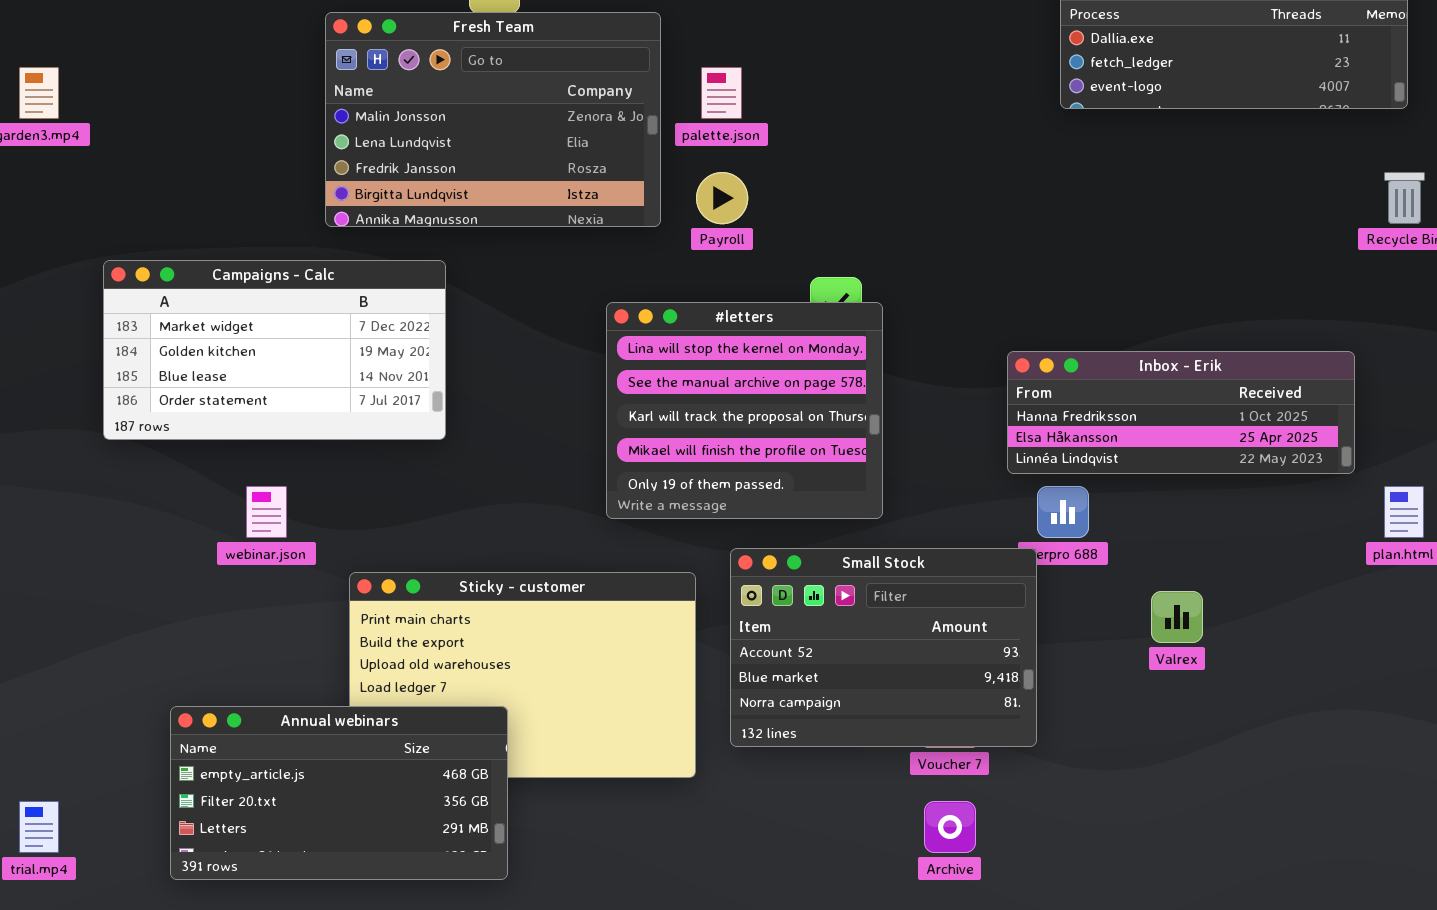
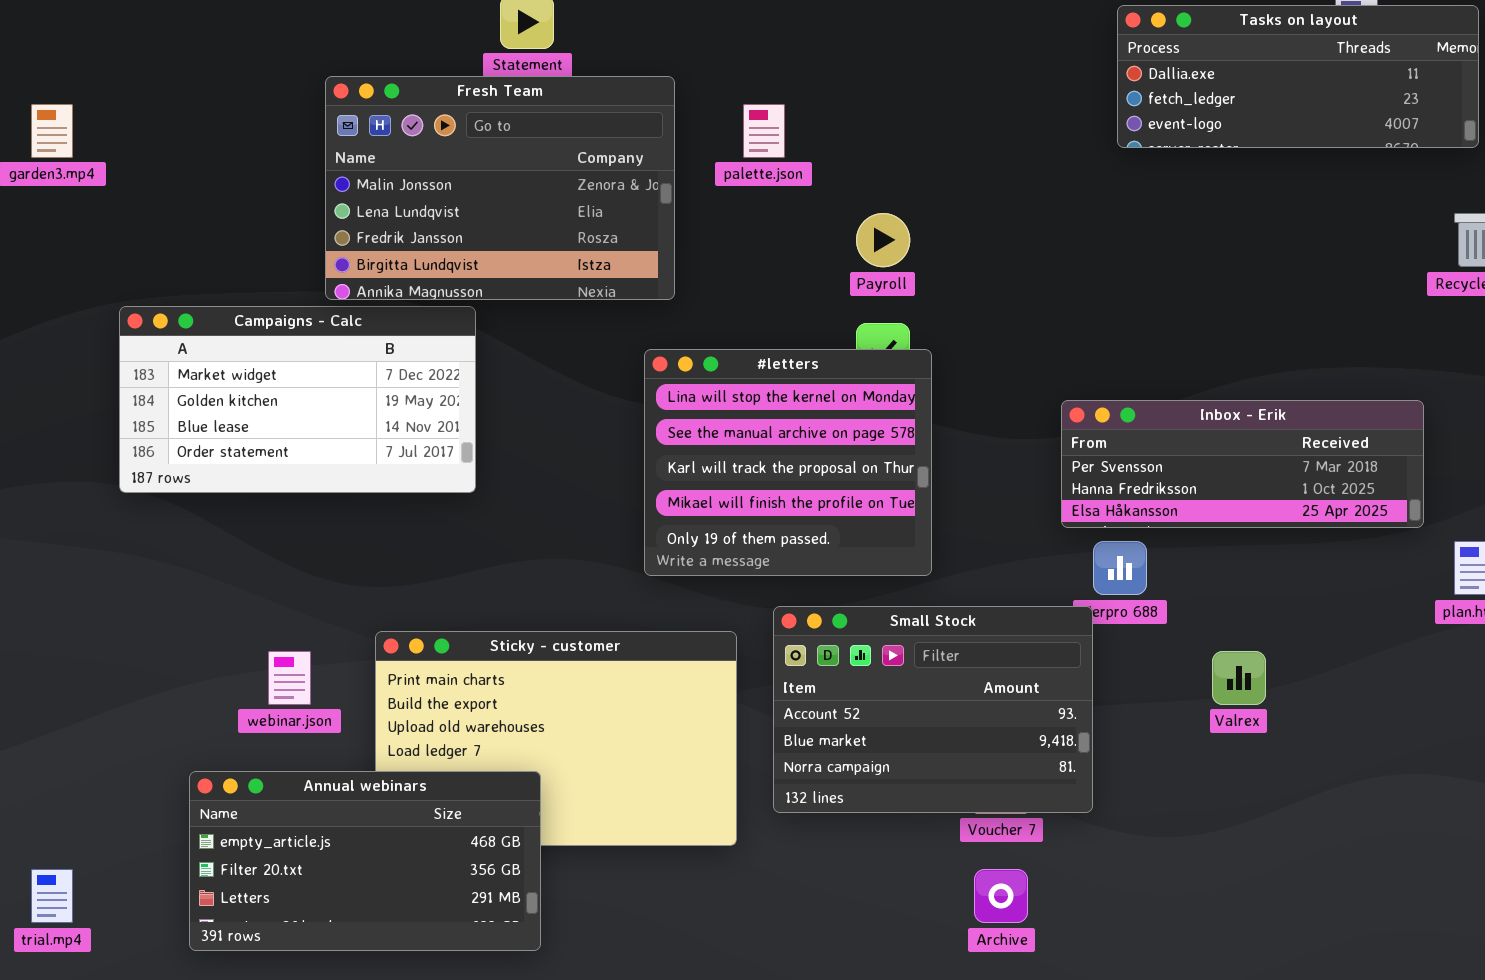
Fresh Team: [325,12,661,227] -> [325,76,675,300], moved
Payroll: [696,172,748,224] -> [856,213,910,267], moved
Inbox - Erik: [1007,351,1355,474] -> [1061,400,1424,528], scrolled up 1 row
webinar.json: [246,486,287,538] -> [268,651,311,705], moved

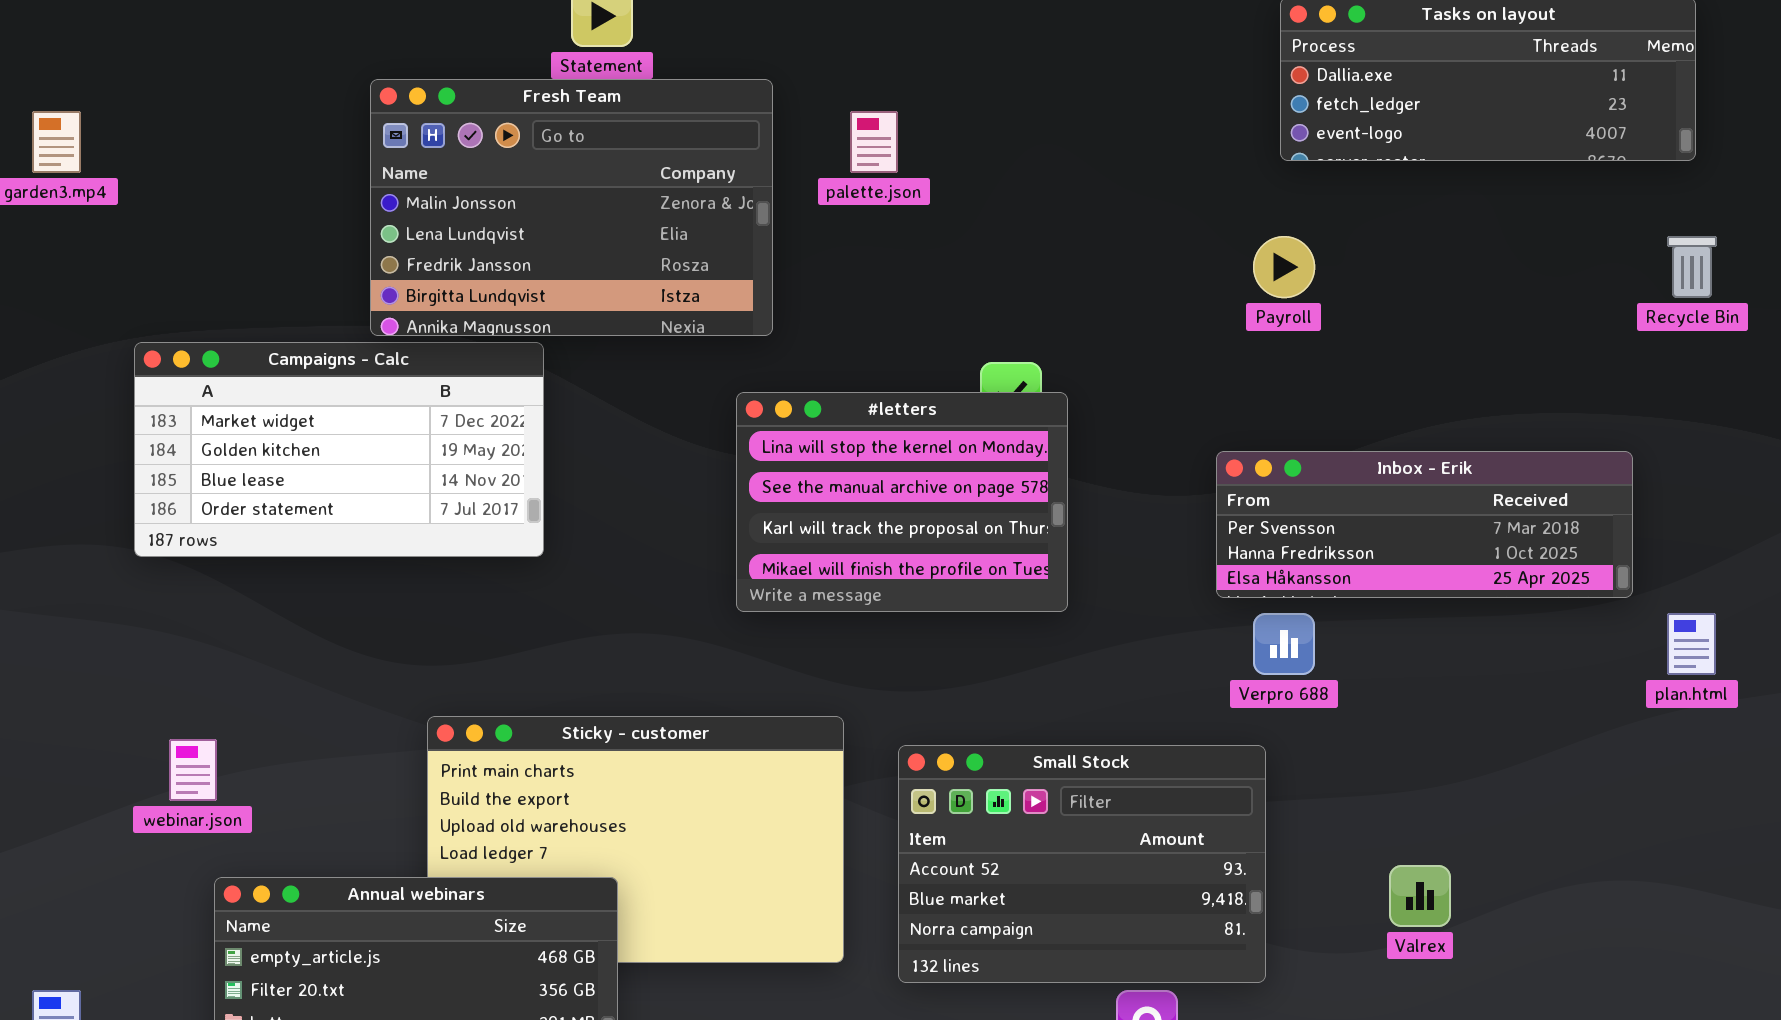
Payroll: [856,213,910,267] -> [1253,236,1315,298], moved
#letters: [644,349,932,576] -> [736,392,1068,612], resized
Small Stock: [773,606,1093,813] -> [898,745,1266,983], moved
webinar.json: [268,651,311,705] -> [169,739,217,801], moved
Valrex: [1212,651,1266,705] -> [1389,865,1451,927], moved

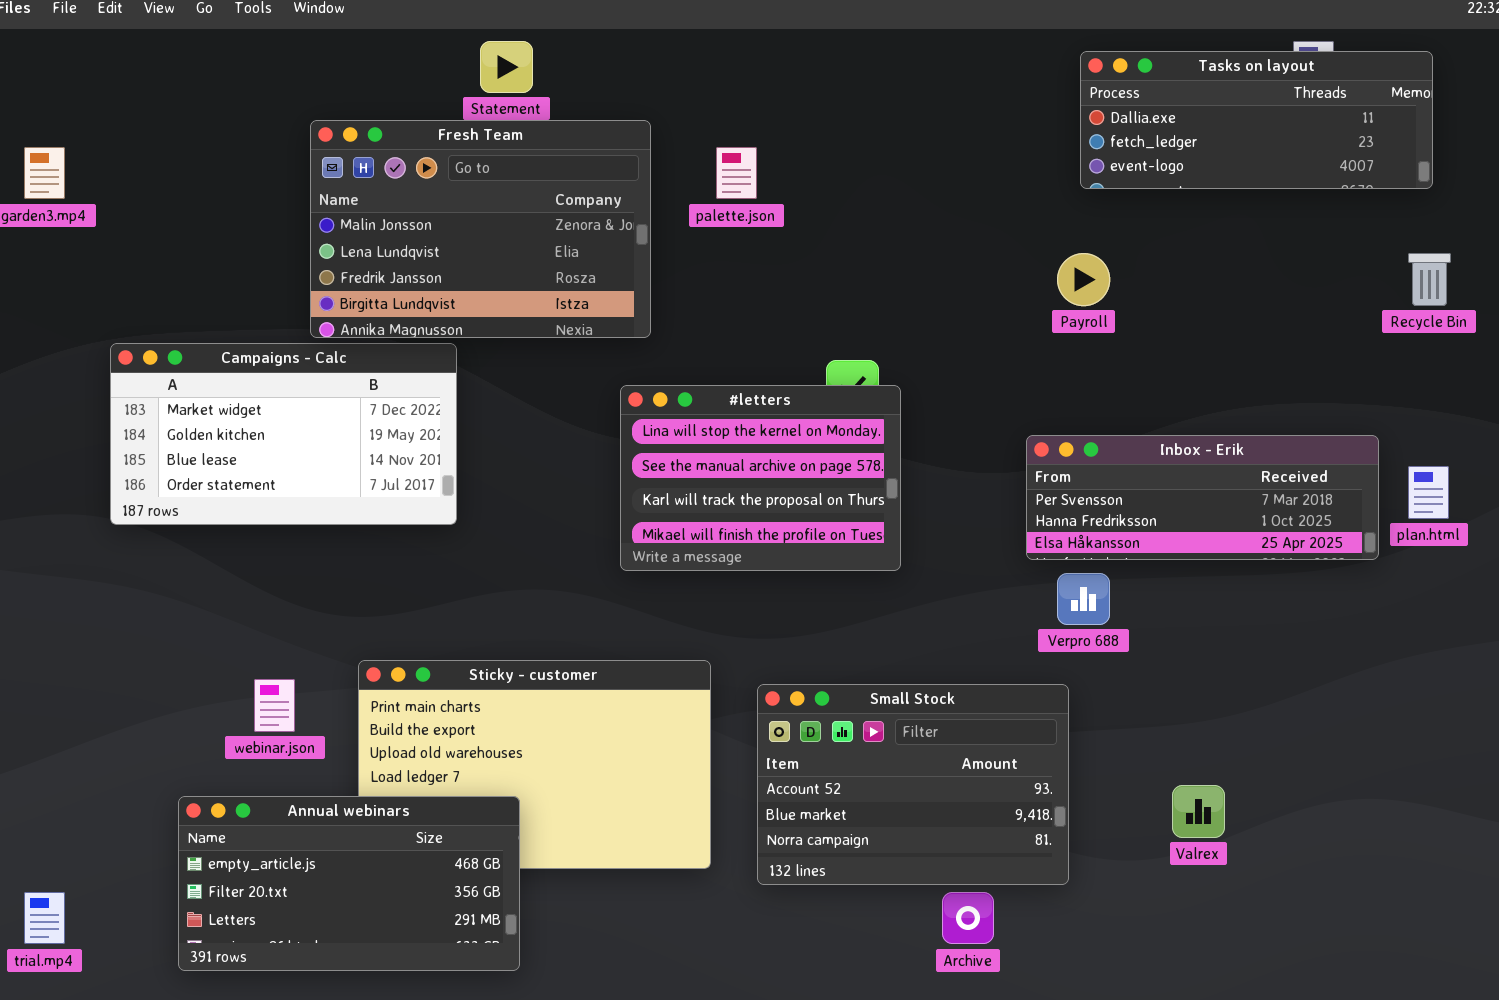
plan.html: [1667,613,1716,675] -> [1408,466,1449,519], moved
webinar.json: [169,739,217,801] -> [254,679,295,732], moved

